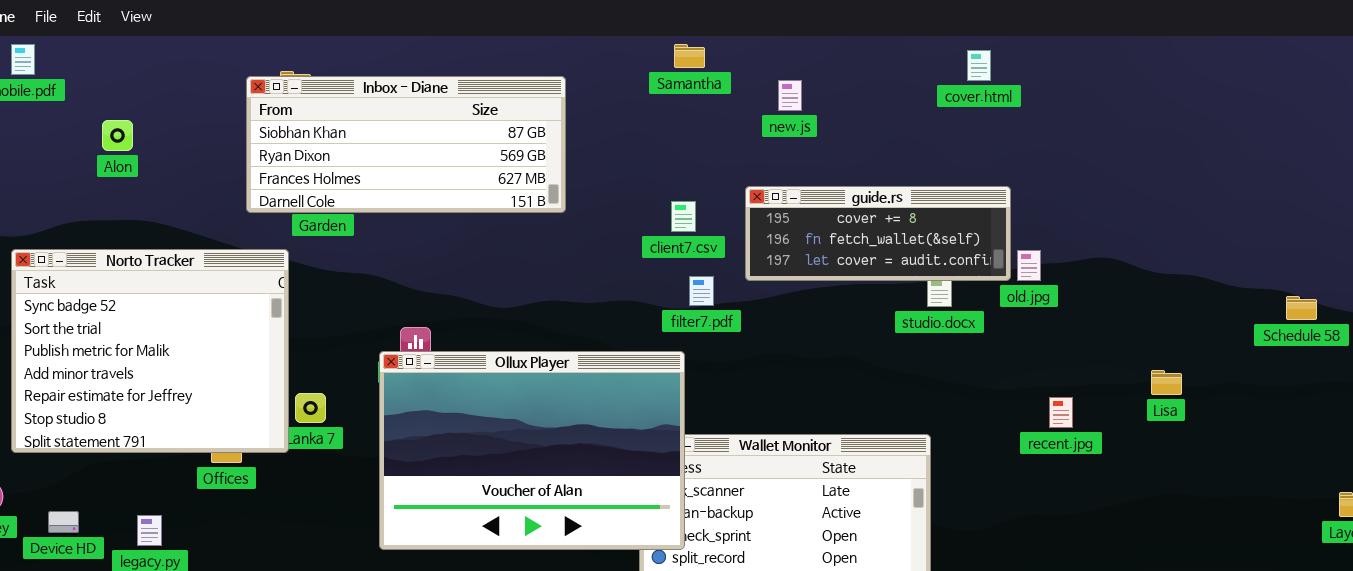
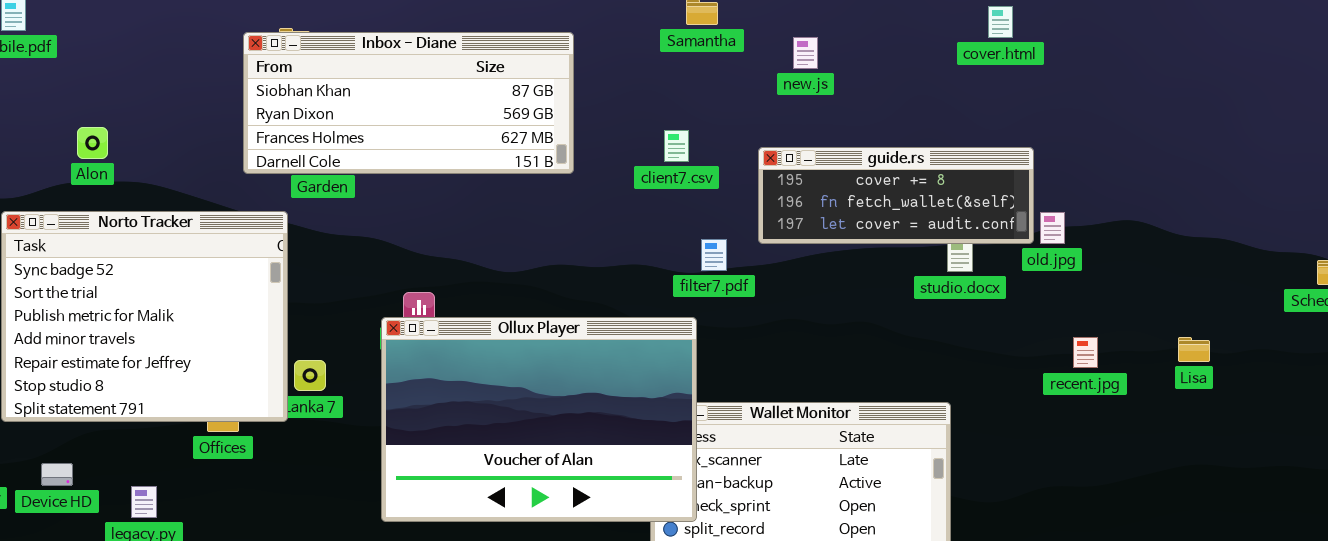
Alon: [102,120,133,151] -> [77,127,108,159], moved
client7.csv: [671,201,696,232] -> [664,130,689,162], moved
recent.jpg: [1049,397,1073,428] -> [1073,337,1098,368], moved
Device HD: [48,511,79,533] -> [41,463,73,486], moved

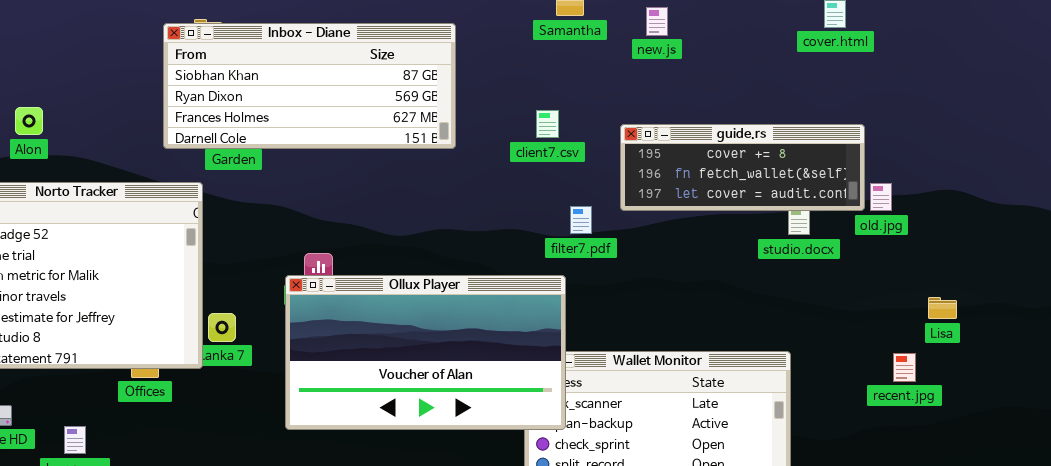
new.js: [793,37,818,69] -> [646,7,668,36], moved
Ollux Player: [381,317,697,522] -> [285,275,566,430], resized
recent.jpg: [1073,337,1098,368] -> [893,353,916,382], moved
Lisa: [1178,337,1210,362] -> [928,297,957,319], moved

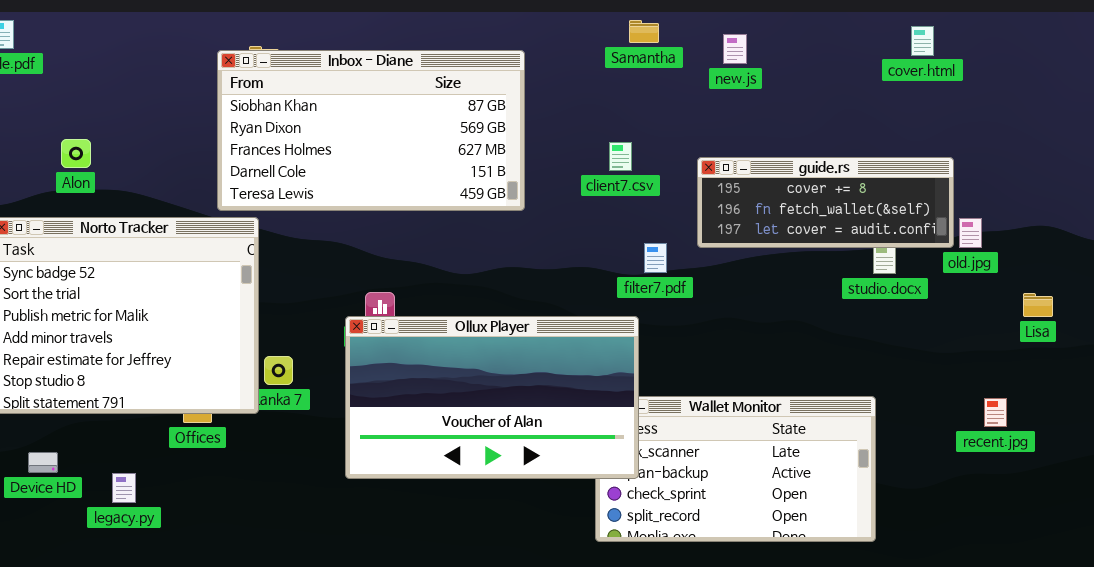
Inbox - Diane: [163,23,456,149] -> [217,50,525,211], resized
Lisa: [928,297,957,319] -> [1023,293,1053,317], moved

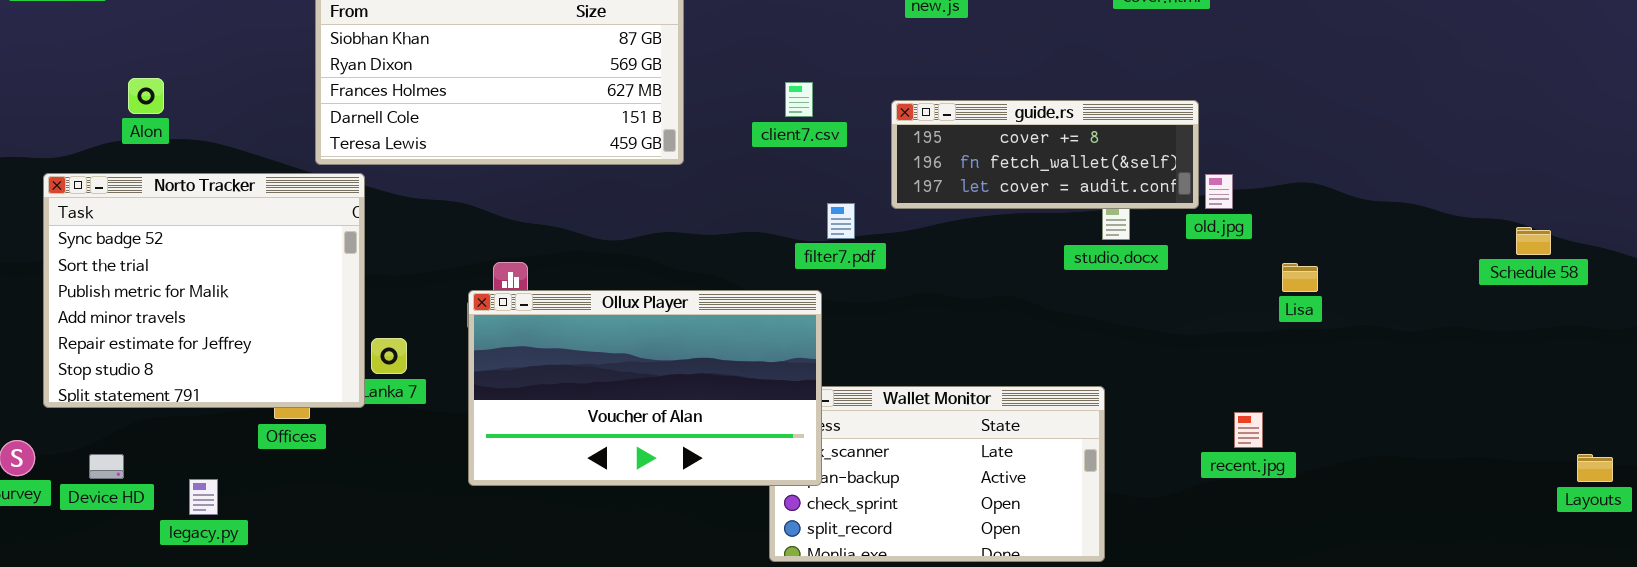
recent.jpg: [984,398,1007,427] -> [1234,412,1263,448], moved

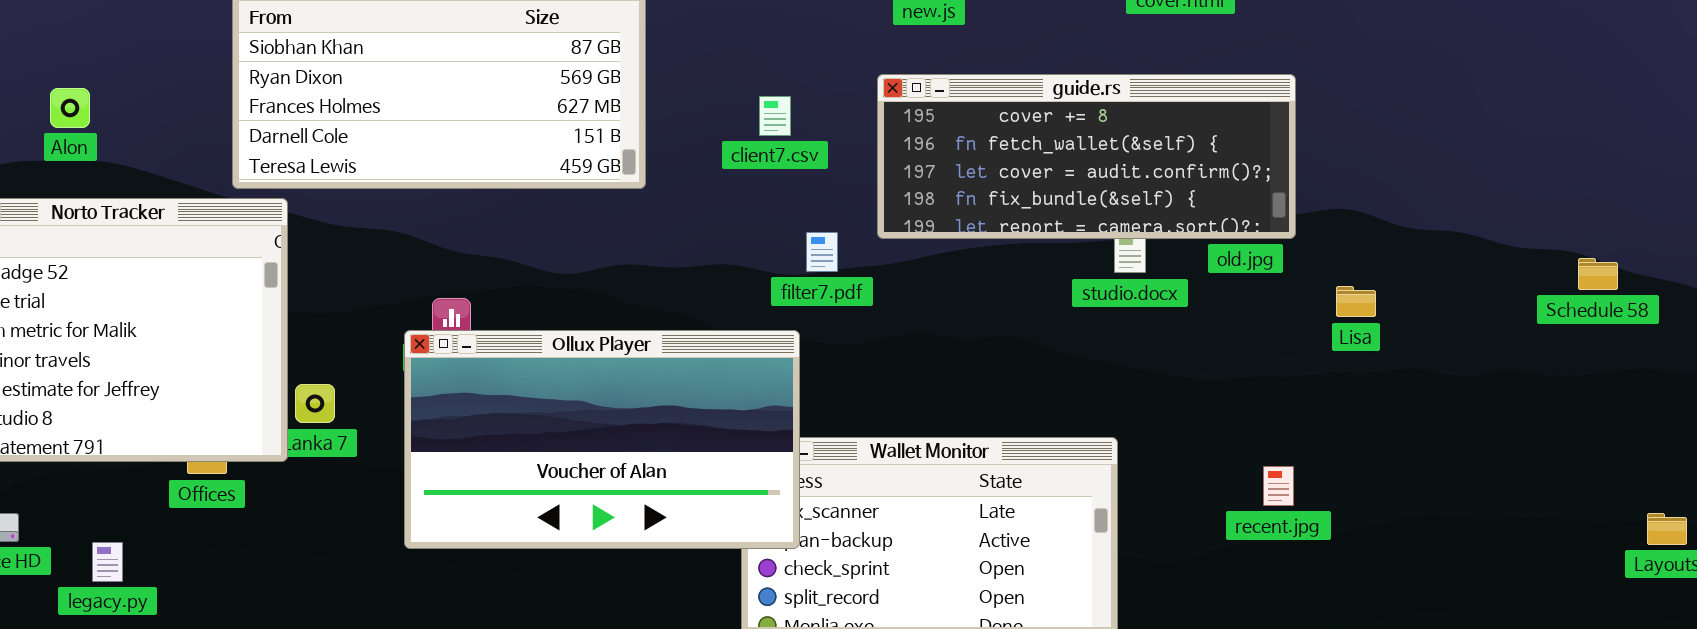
Alon: [128,78,164,114] -> [50,88,90,128], moved
guide.rs: [891,100,1199,209] -> [877,74,1296,239], resized
Lisa: [1282,263,1318,292] -> [1336,286,1376,317], moved

